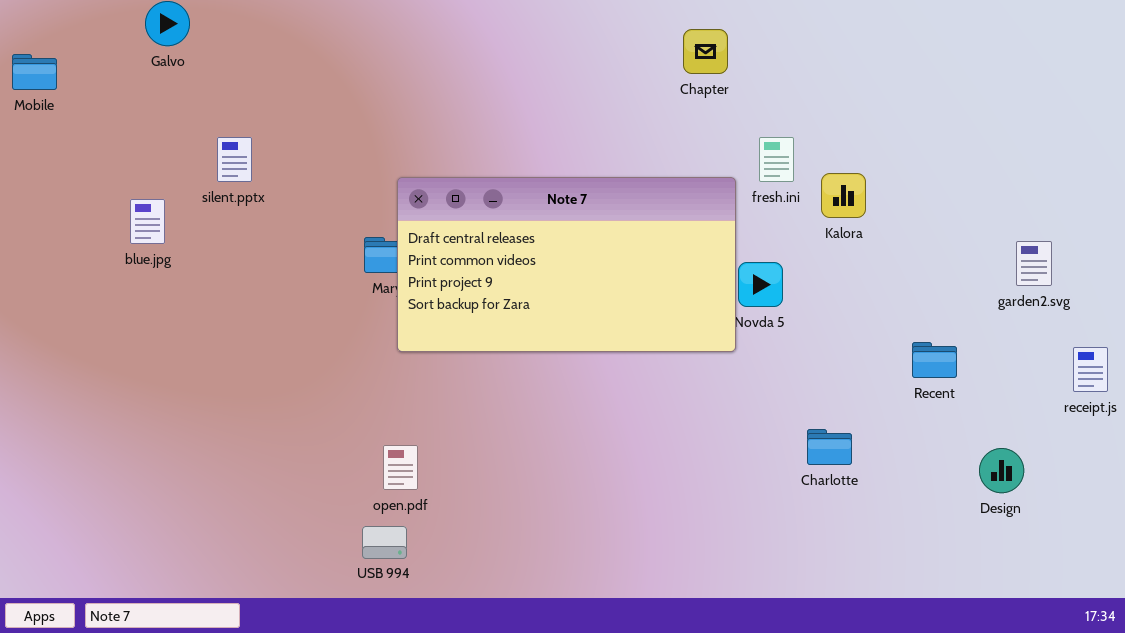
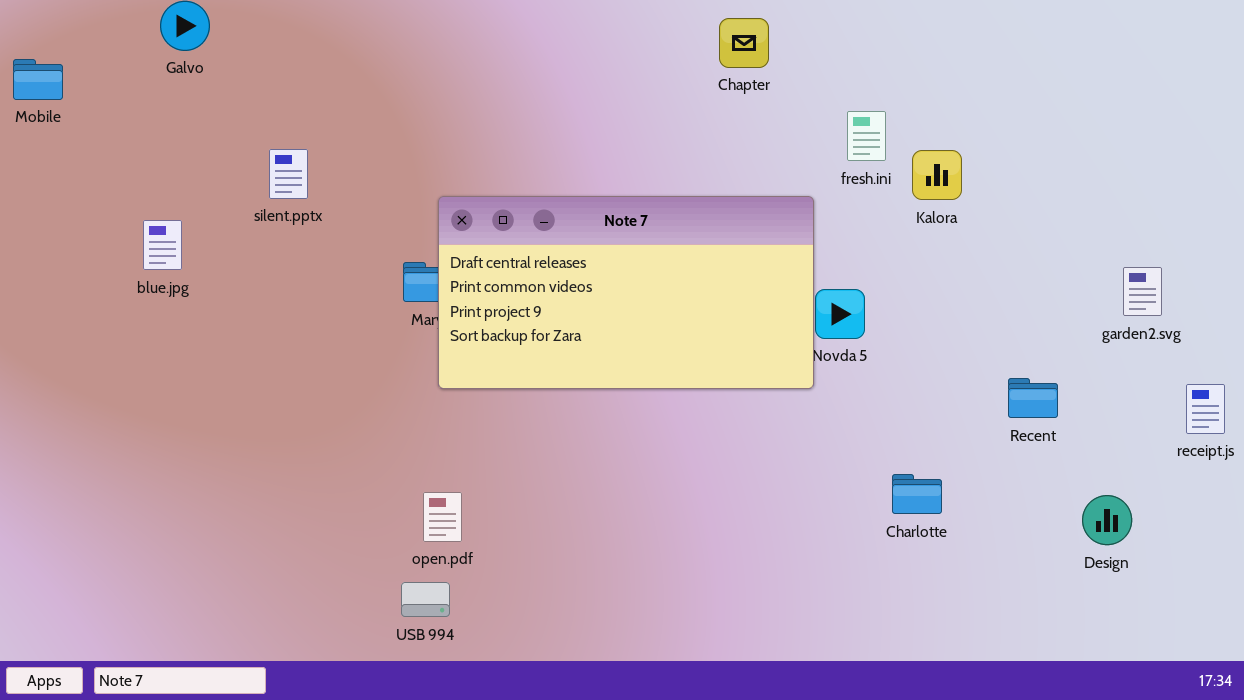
Chapter: [683,29,728,74] -> [719,18,769,68], moved
silent.pptx: [217,137,252,182] -> [269,149,308,199], moved
fresh.ini: [759,137,794,182] -> [847,111,886,161], moved
Kalora: [821,173,866,218] -> [912,150,962,200], moved

